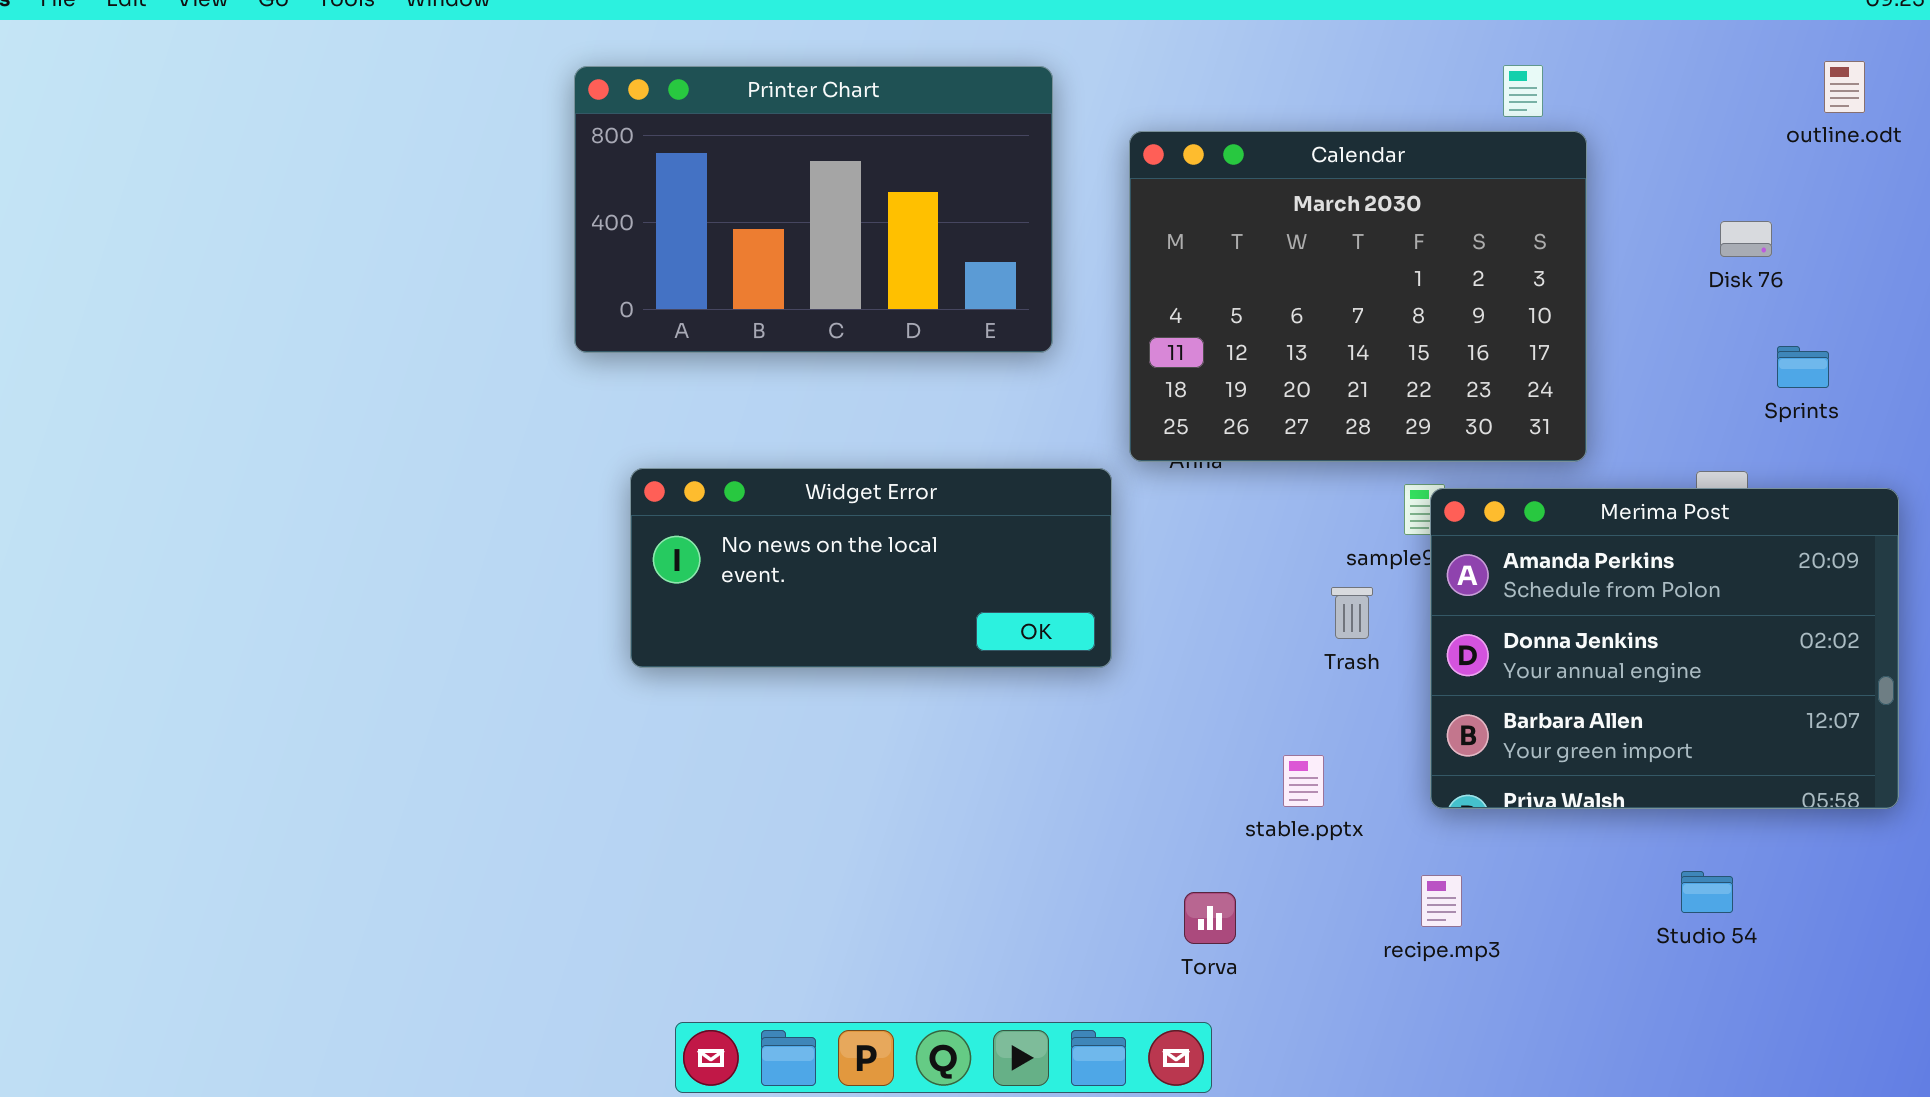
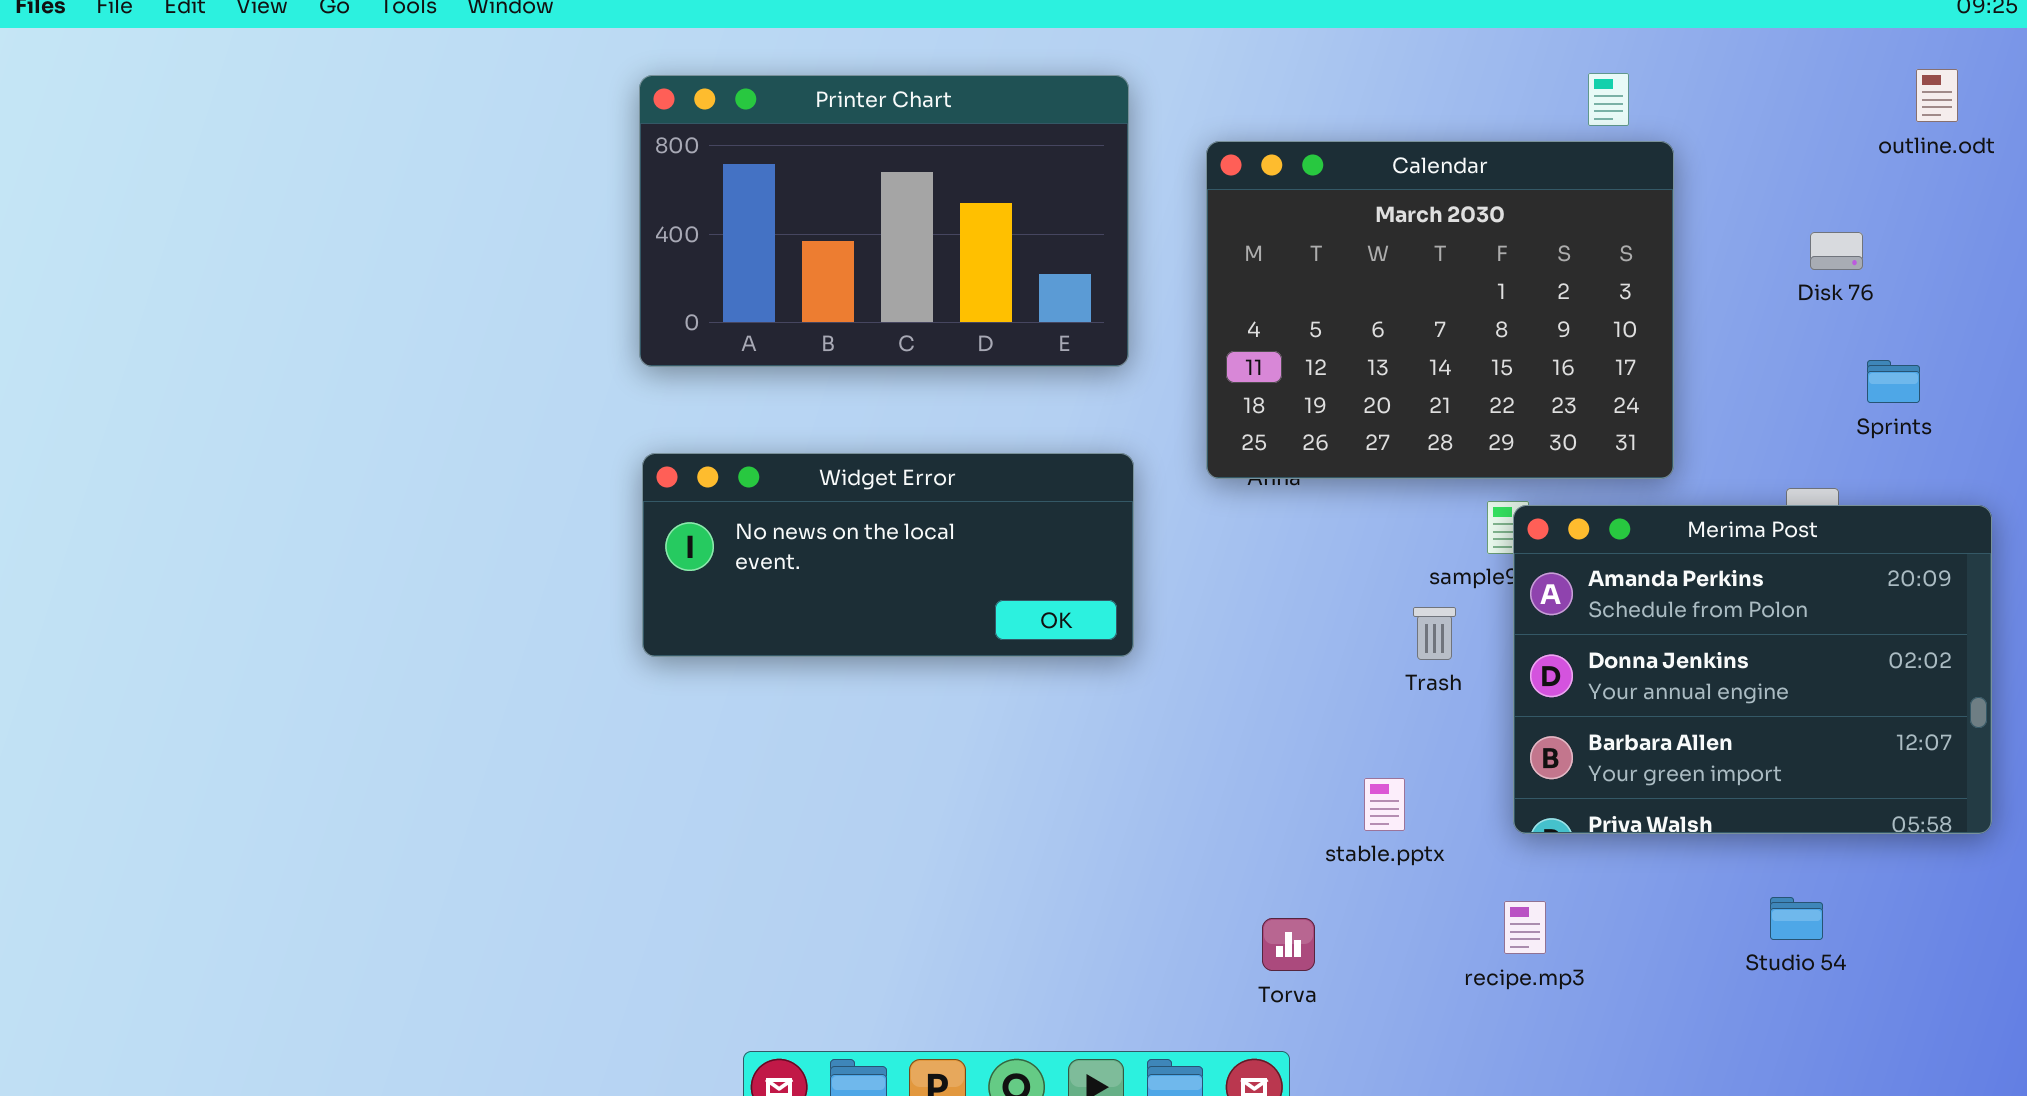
Widget Error: [630,468,1112,668] -> [642,453,1134,657], moved

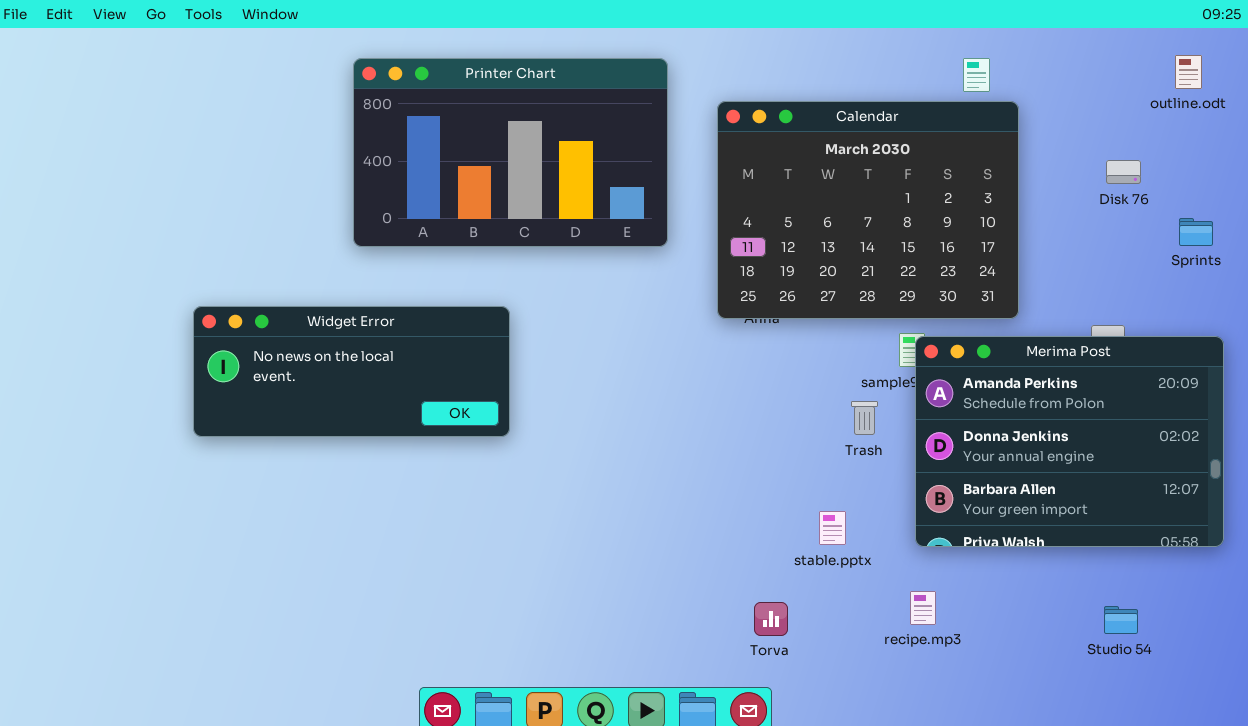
Sprints: [1867,360,1920,403] -> [1179,218,1213,246], moved
Widget Error: [642,453,1134,657] -> [193,306,510,437], moved
Studio 54: [1770,897,1823,940] -> [1104,606,1138,634], moved

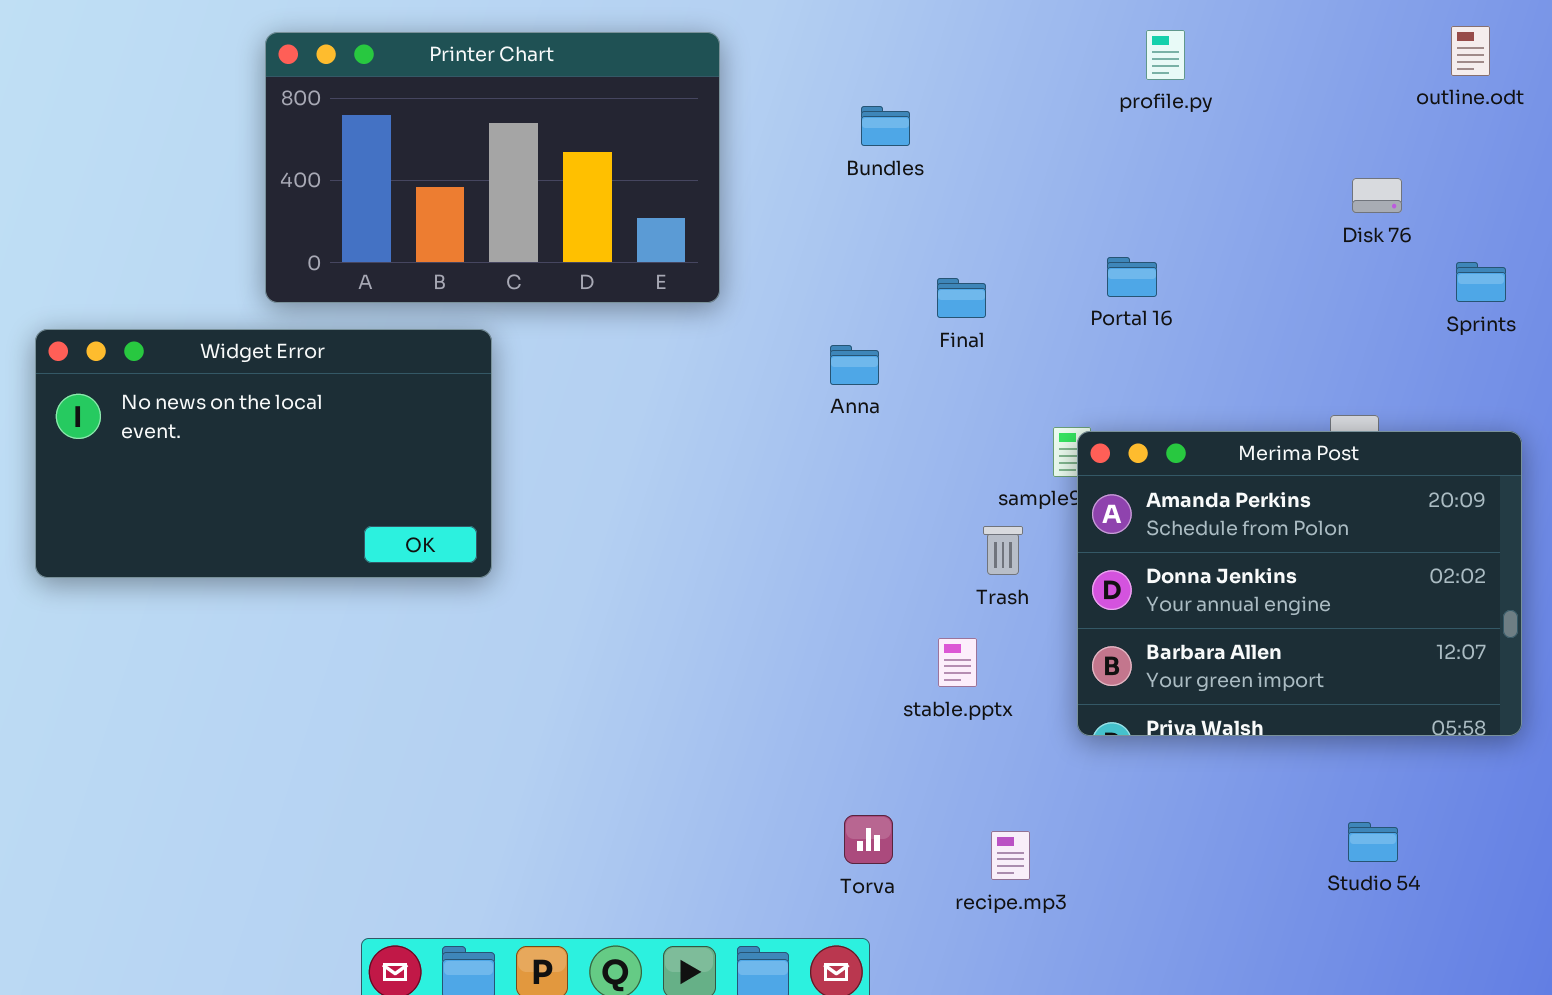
Calendar: [717,101,1019,319] -> none, closed
Widget Error: [193,306,510,437] -> [35,329,492,578], resized
stable.pptx: [819,511,846,545] -> [938,638,977,687], moved
recipe.mp3: [910,591,936,625] -> [991,831,1030,880], moved

